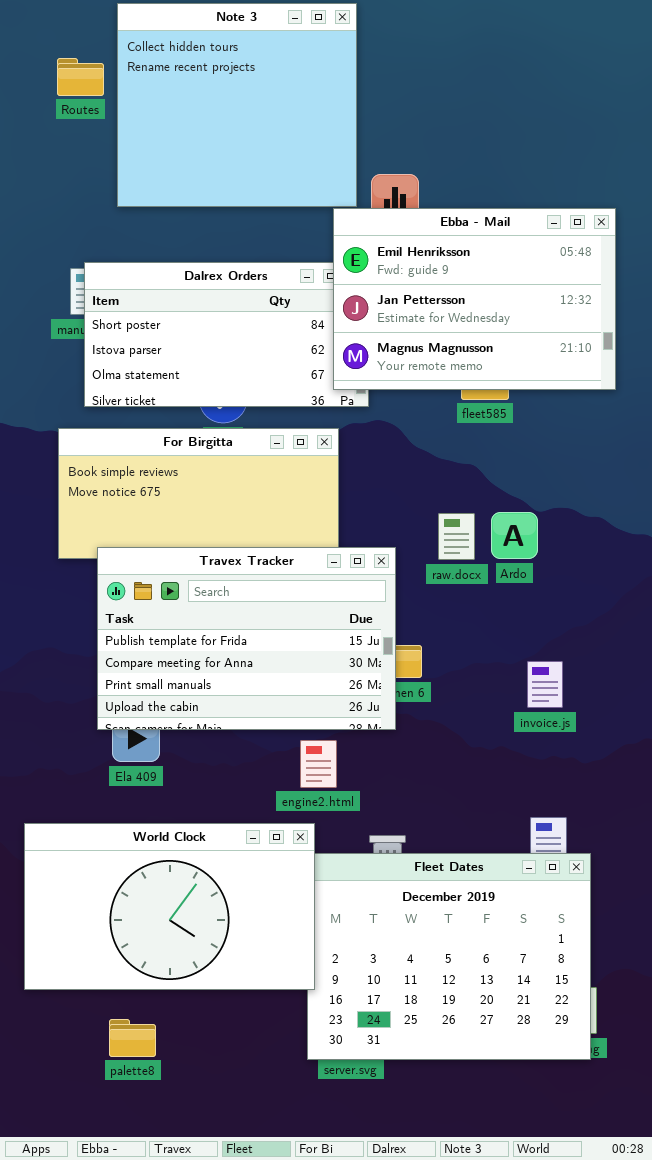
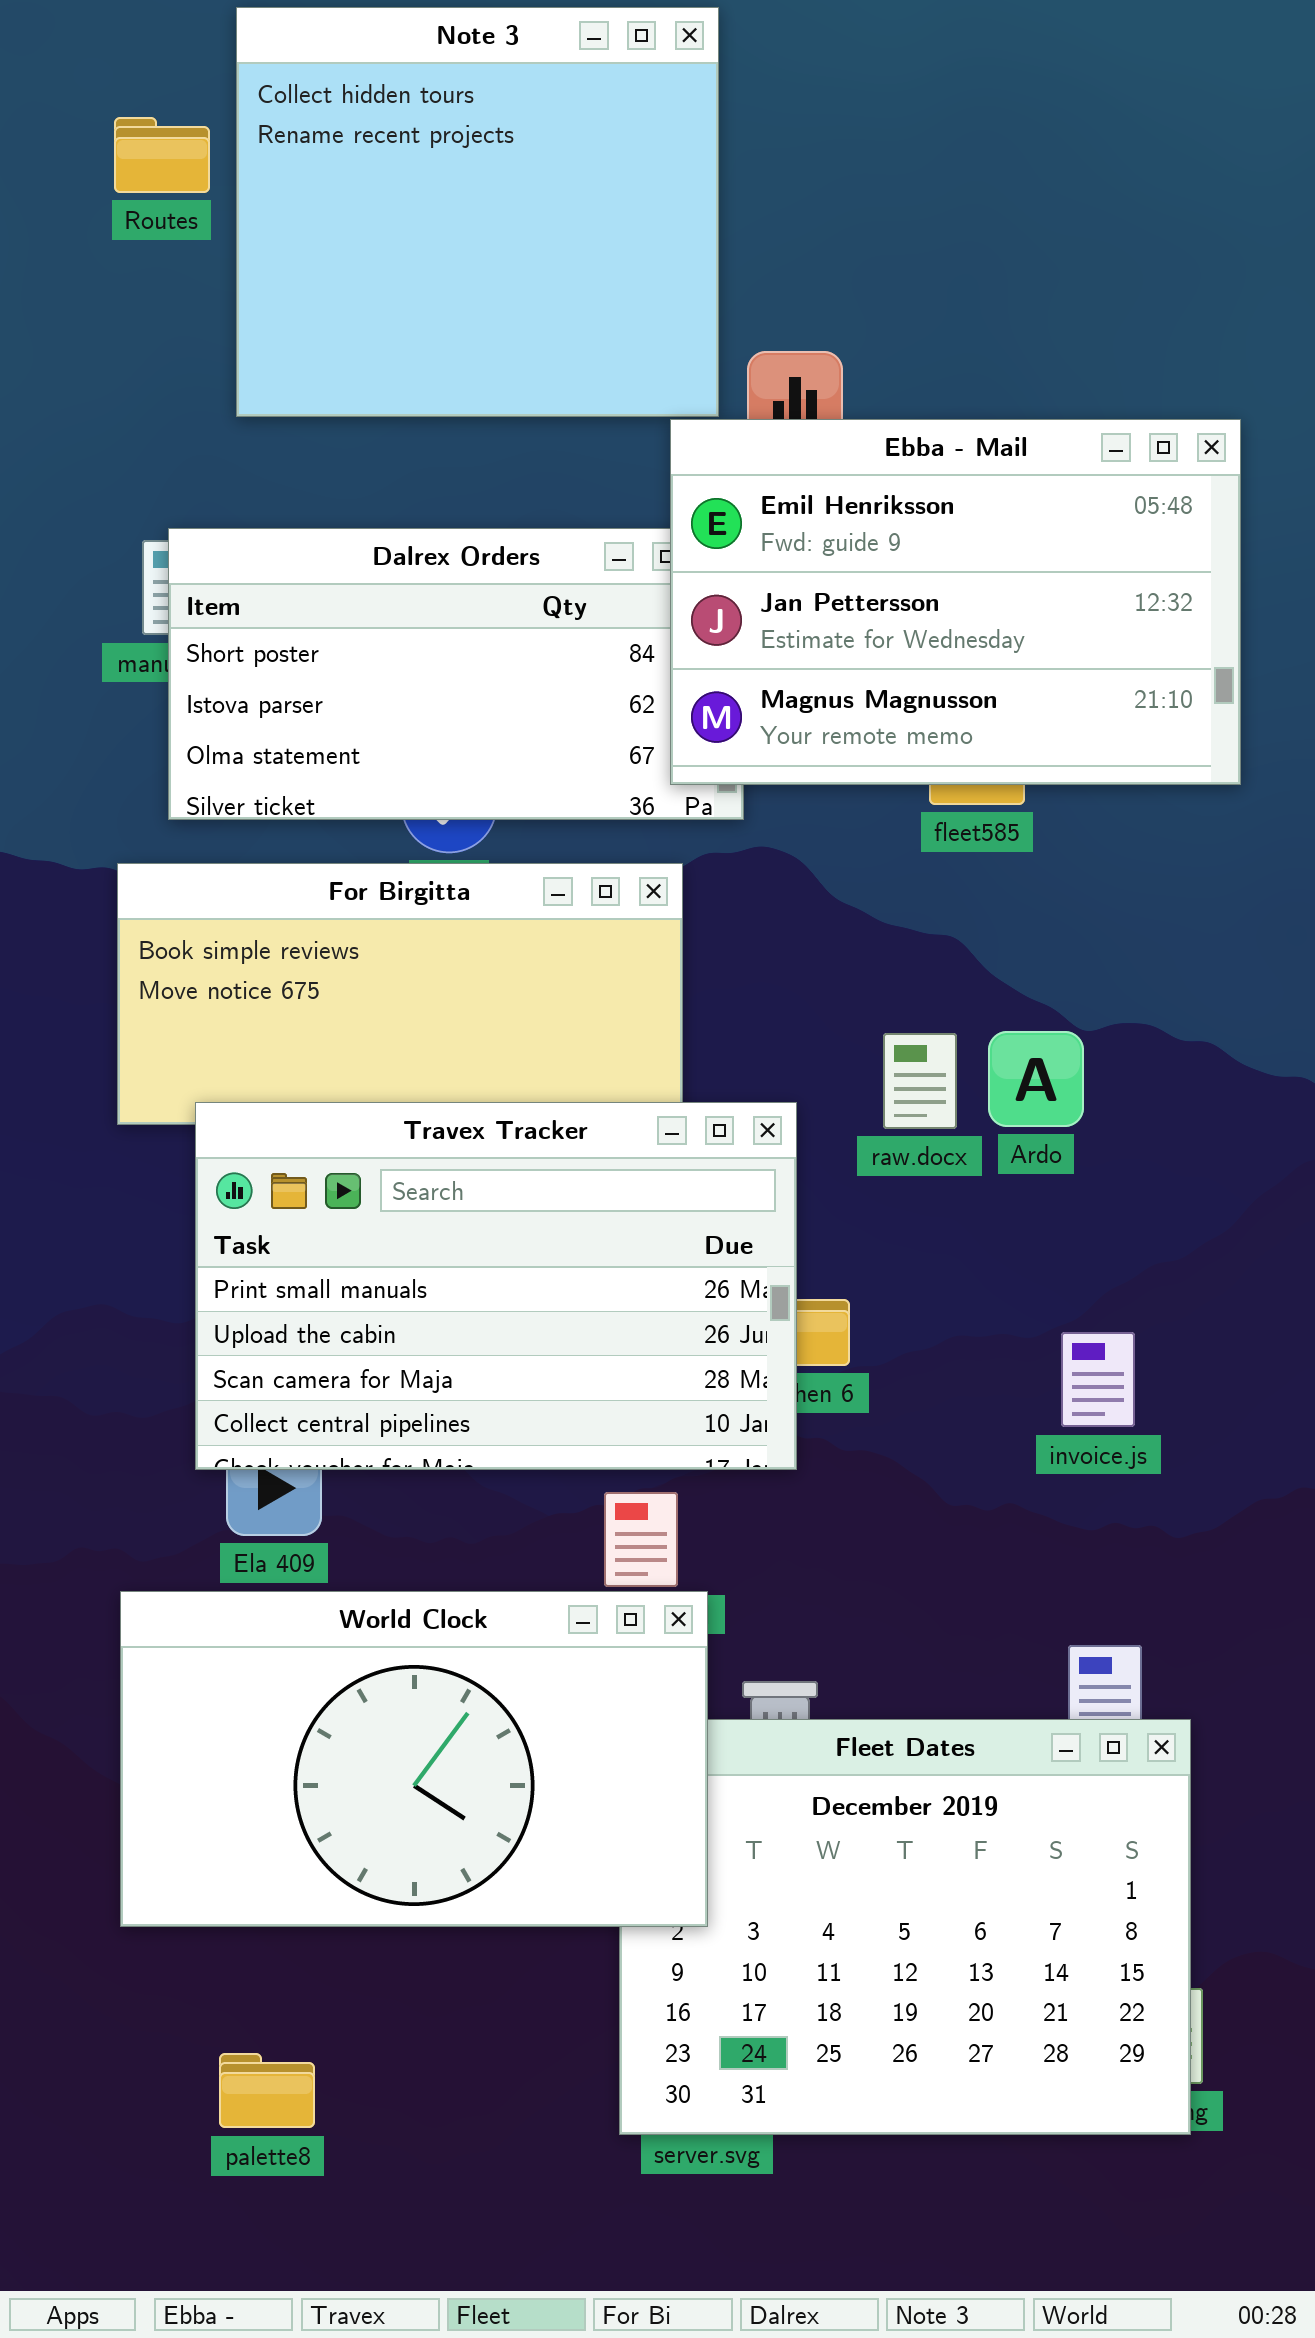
Travex Tracker: [97,547,396,730] -> [195,1102,797,1470], scrolled down 2 rows
World Clock: [24,823,315,990] -> [120,1591,708,1927], moved

